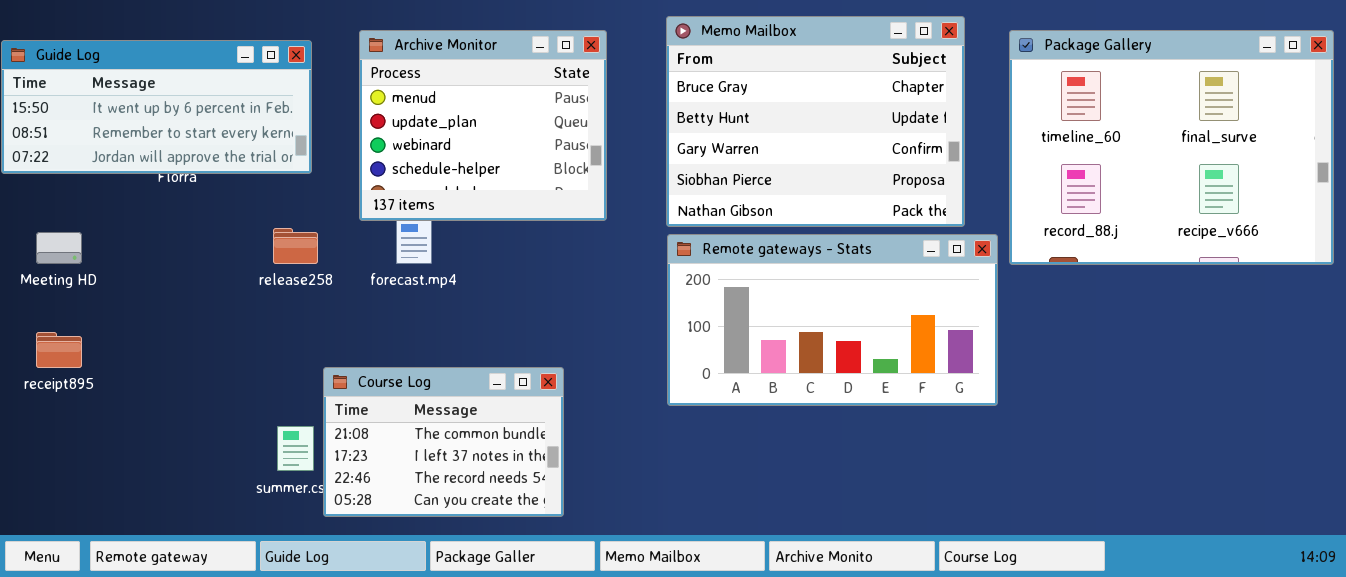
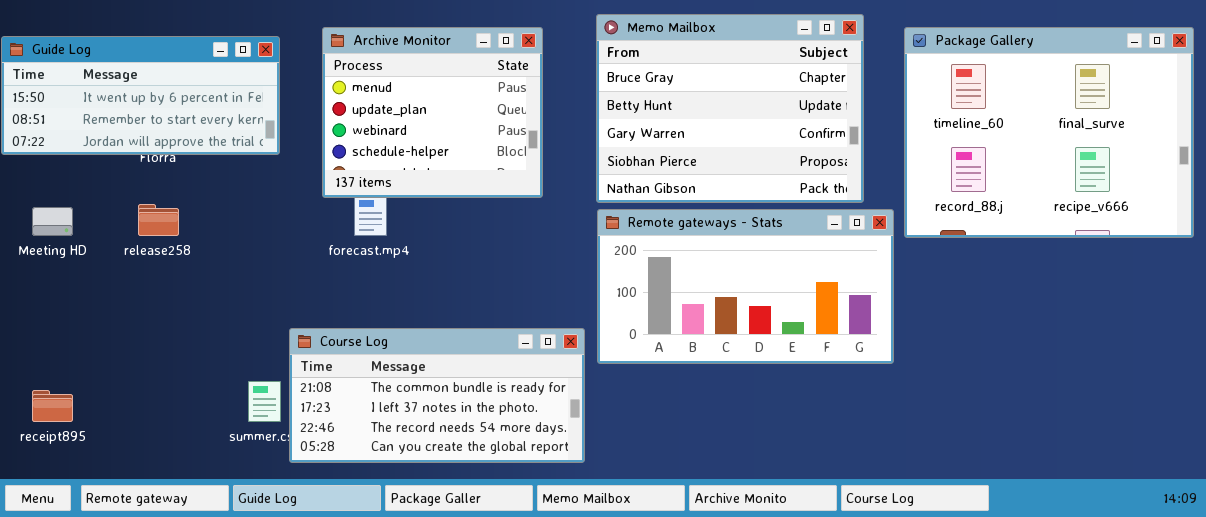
release258: [273,228,318,264] -> [138,204,179,236], moved
receipt895: [36,332,82,368] -> [32,390,73,422], moved
Course Log: [323,367,564,517] -> [289,328,585,463], resized

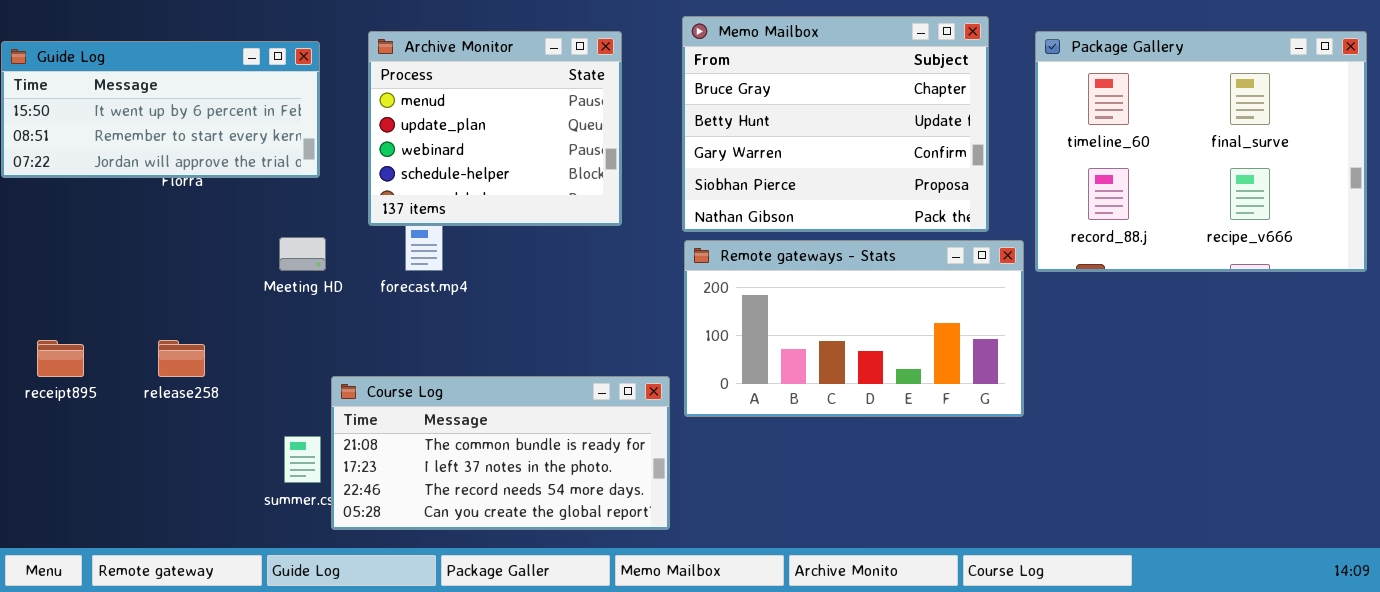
release258: [138,204,179,236] -> [158,340,205,377], moved
Meeting HD: [32,207,73,236] -> [279,237,326,271], moved
receipt895: [32,390,73,422] -> [37,340,84,377], moved

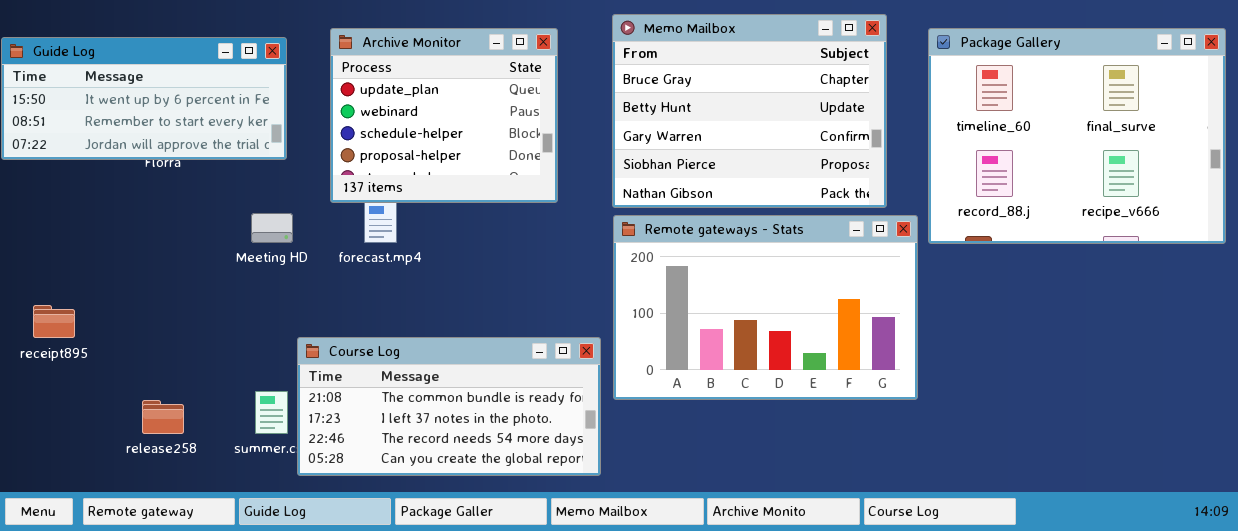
Archive Monitor: [368,31,622,226] -> [330,28,558,203], scrolled down 1 row
Remote gateways - Stats: [684,240,1024,417] -> [613,215,918,400], resized
release258: [158,340,205,377] -> [142,400,184,434], moved

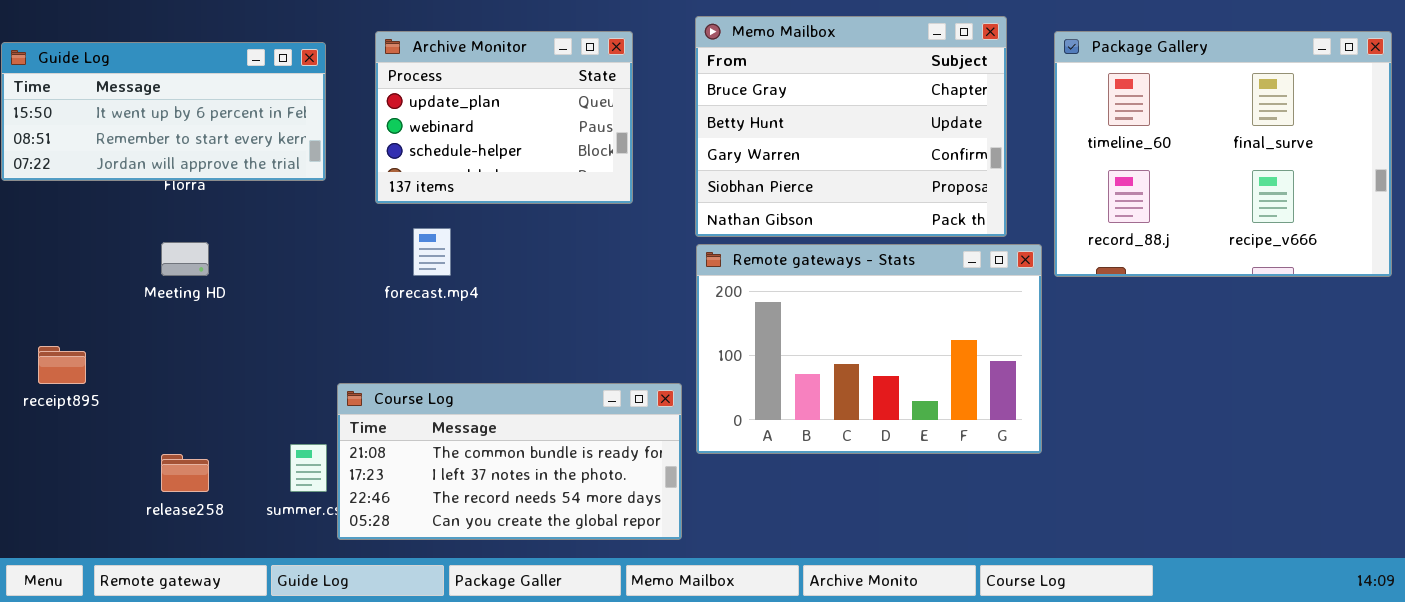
Archive Monitor: [330,28,558,203] -> [375,31,633,204], resized
Meeting HD: [251,213,293,243] -> [161,242,209,276], moved

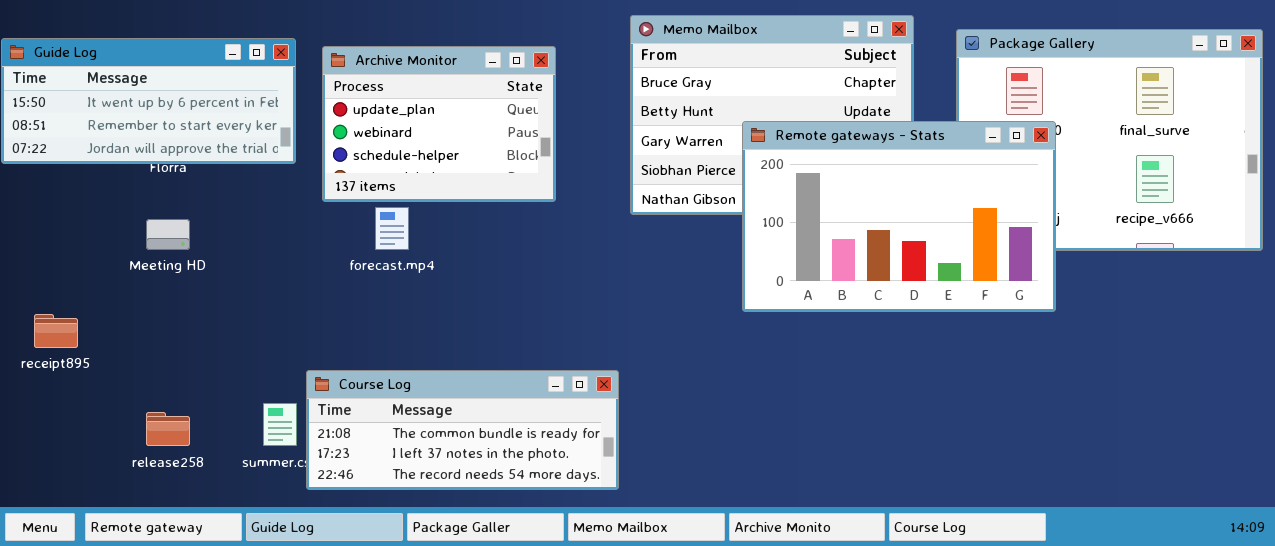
Archive Monitor: [375,31,633,204] -> [322,46,556,202], moved
Remote gateways - Stats: [696,244,1042,454] -> [742,121,1056,312], moved
Course Log: [337,383,682,540] -> [306,370,619,490], resized

